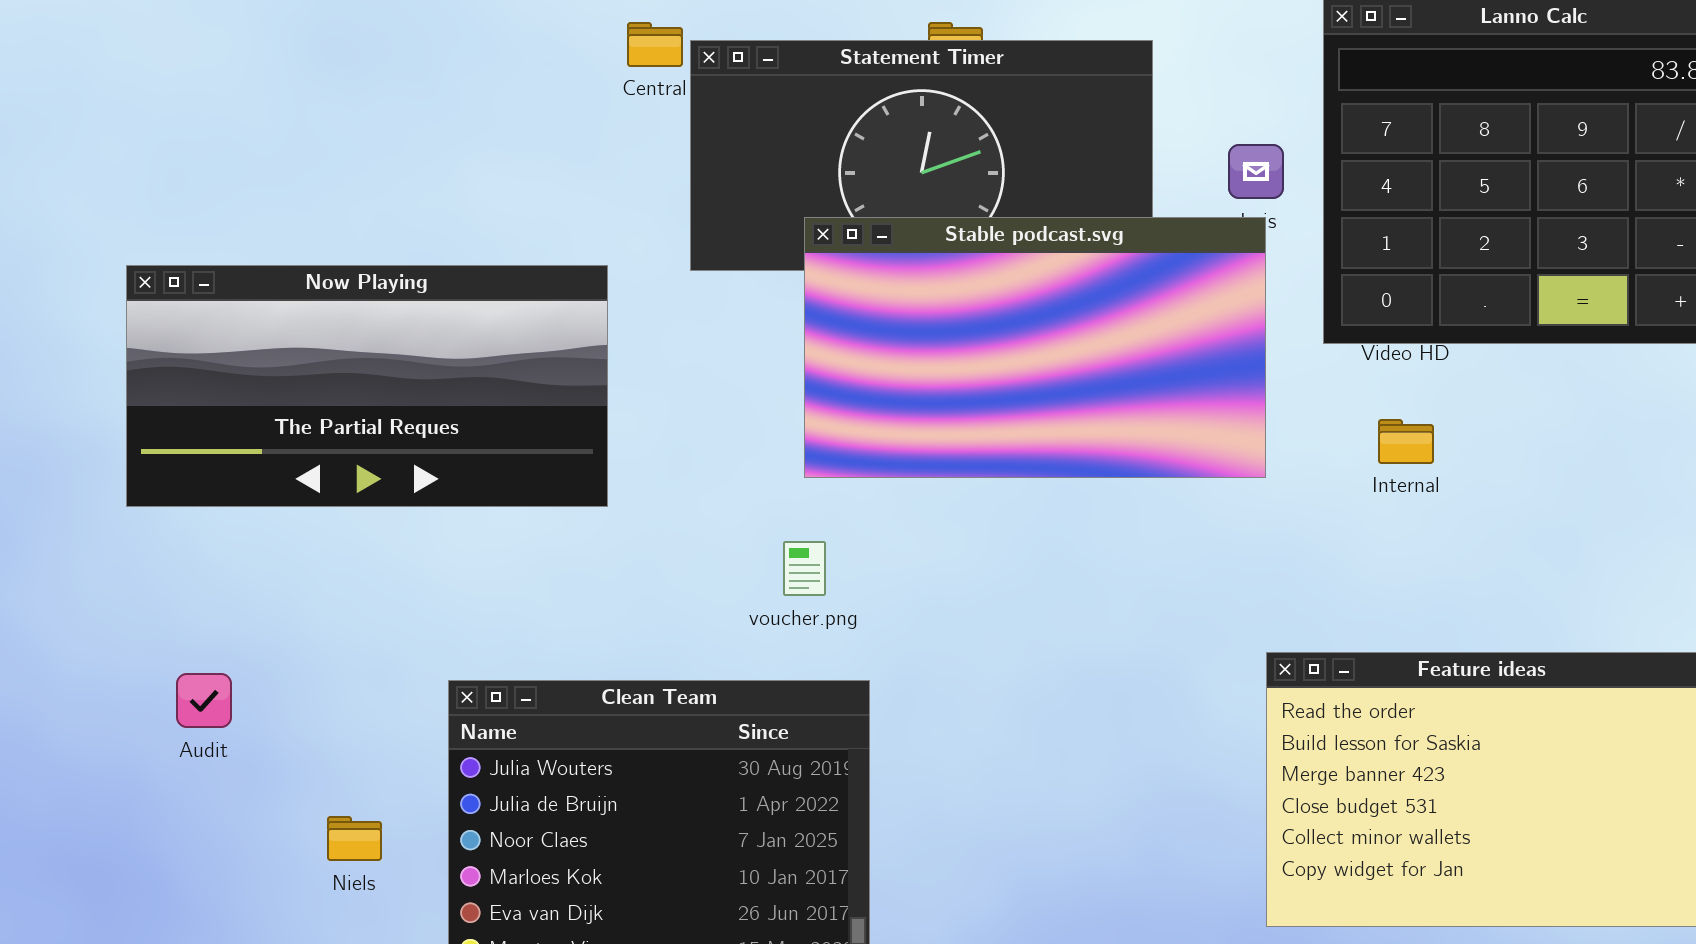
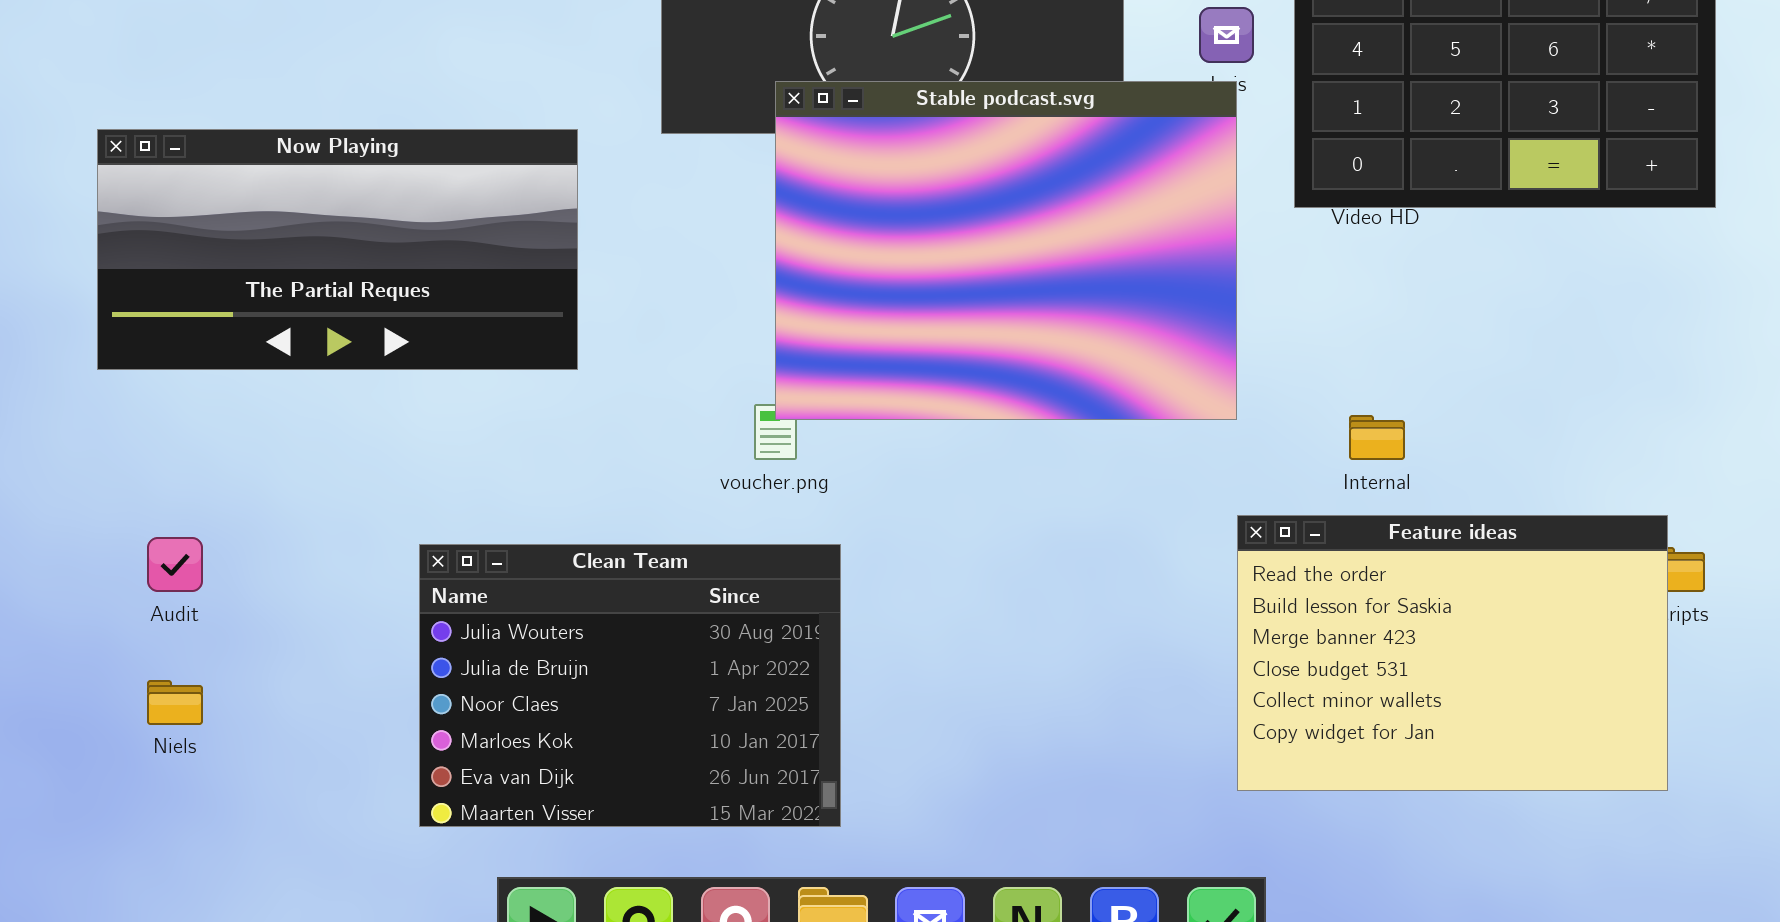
Stable podcast.svg: [804,217,1266,478] -> [775,81,1237,420], resized
Internal: [1378,419,1434,464] -> [1349,415,1405,460], moved
Niels: [327,816,382,861] -> [147,680,203,725], moved

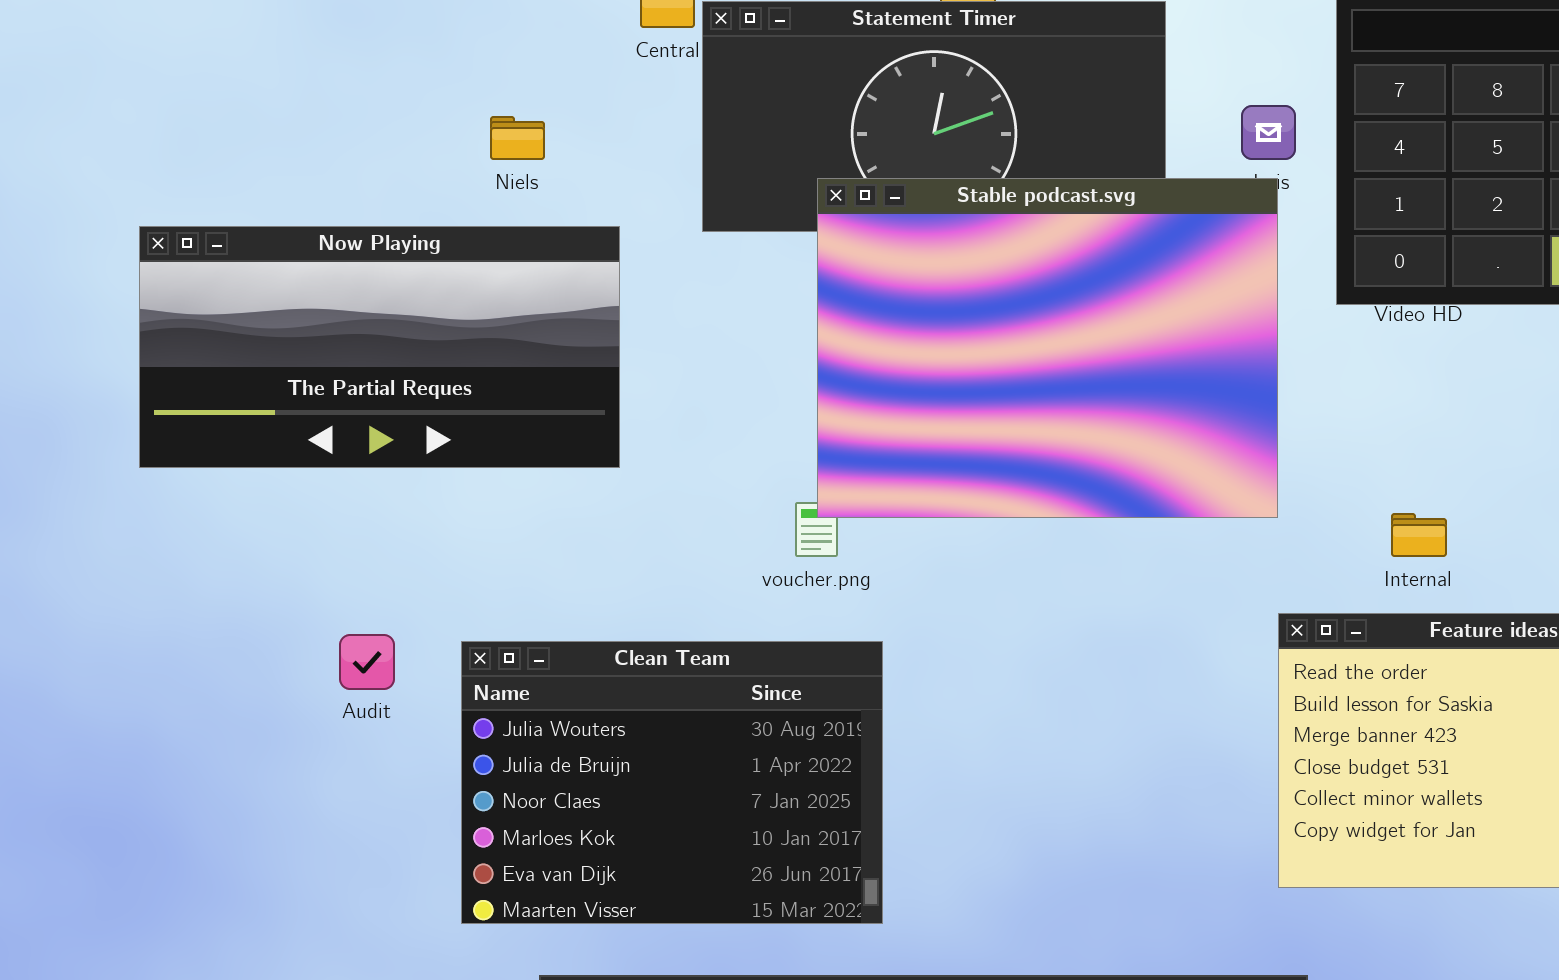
Audit: [147,537,203,592] -> [339,634,395,690], moved
Niels: [147,680,203,725] -> [490,116,545,160], moved

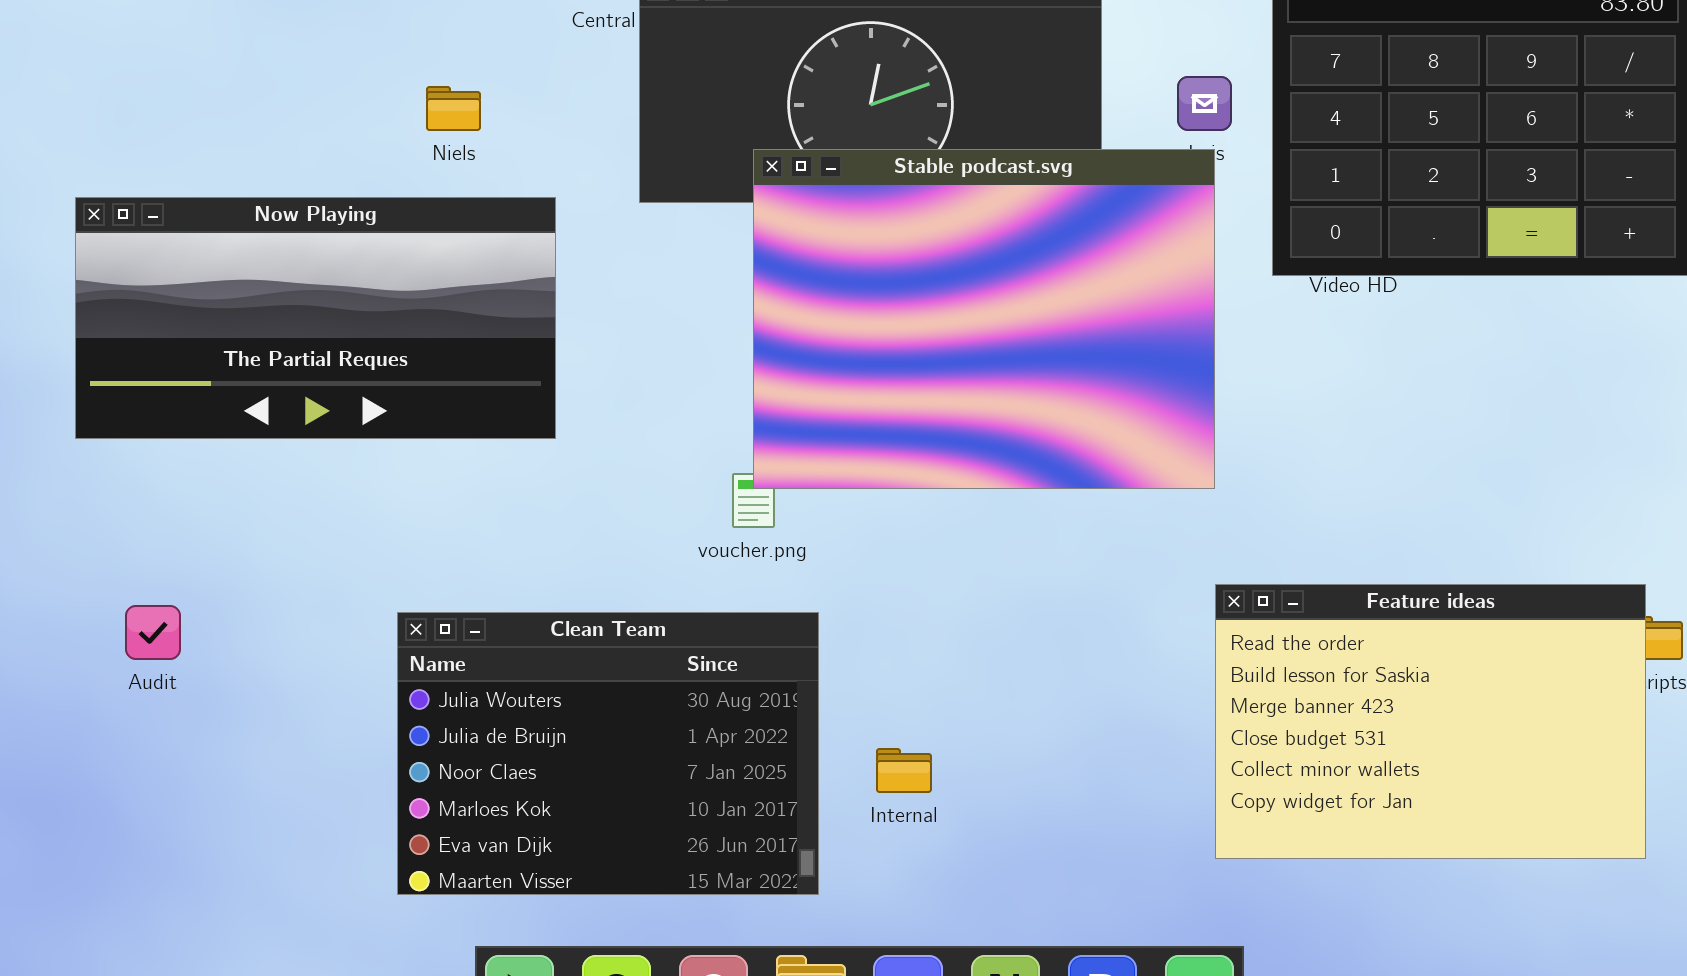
Internal: [1391,513,1447,557] -> [876,748,932,793], moved
Audit: [339,634,395,690] -> [125,605,181,660], moved

